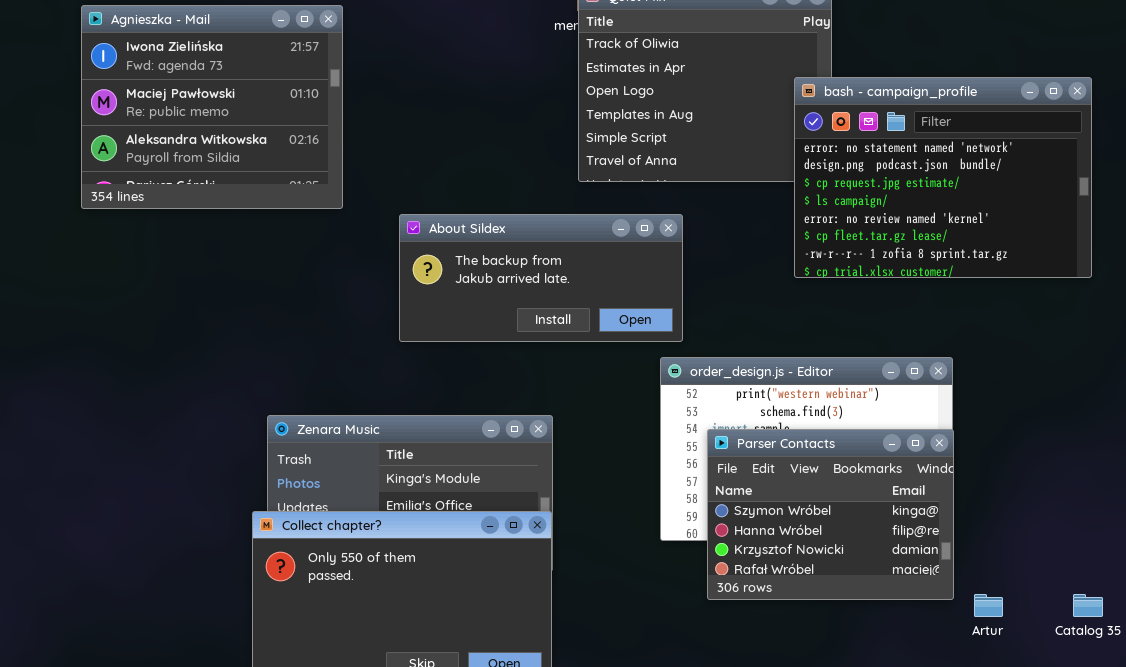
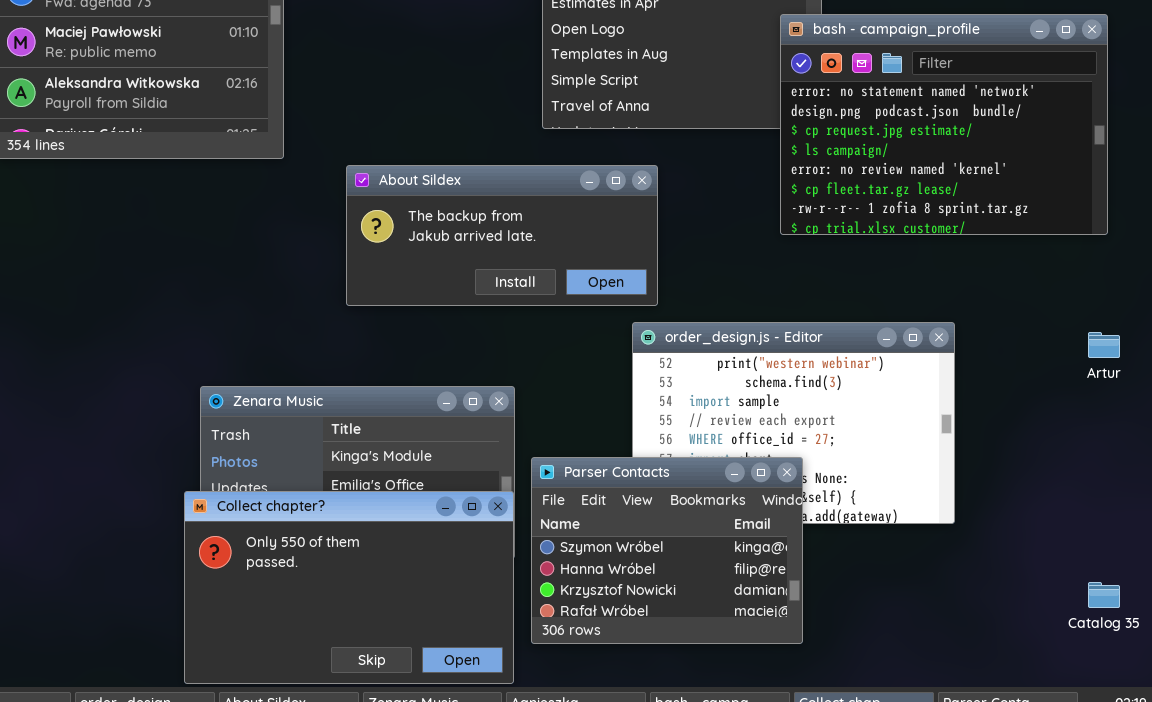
Parser Contacts: [707,429,954,600] -> [531,457,803,644], moved
Artur: [974,594,1003,617] -> [1088,332,1120,358], moved

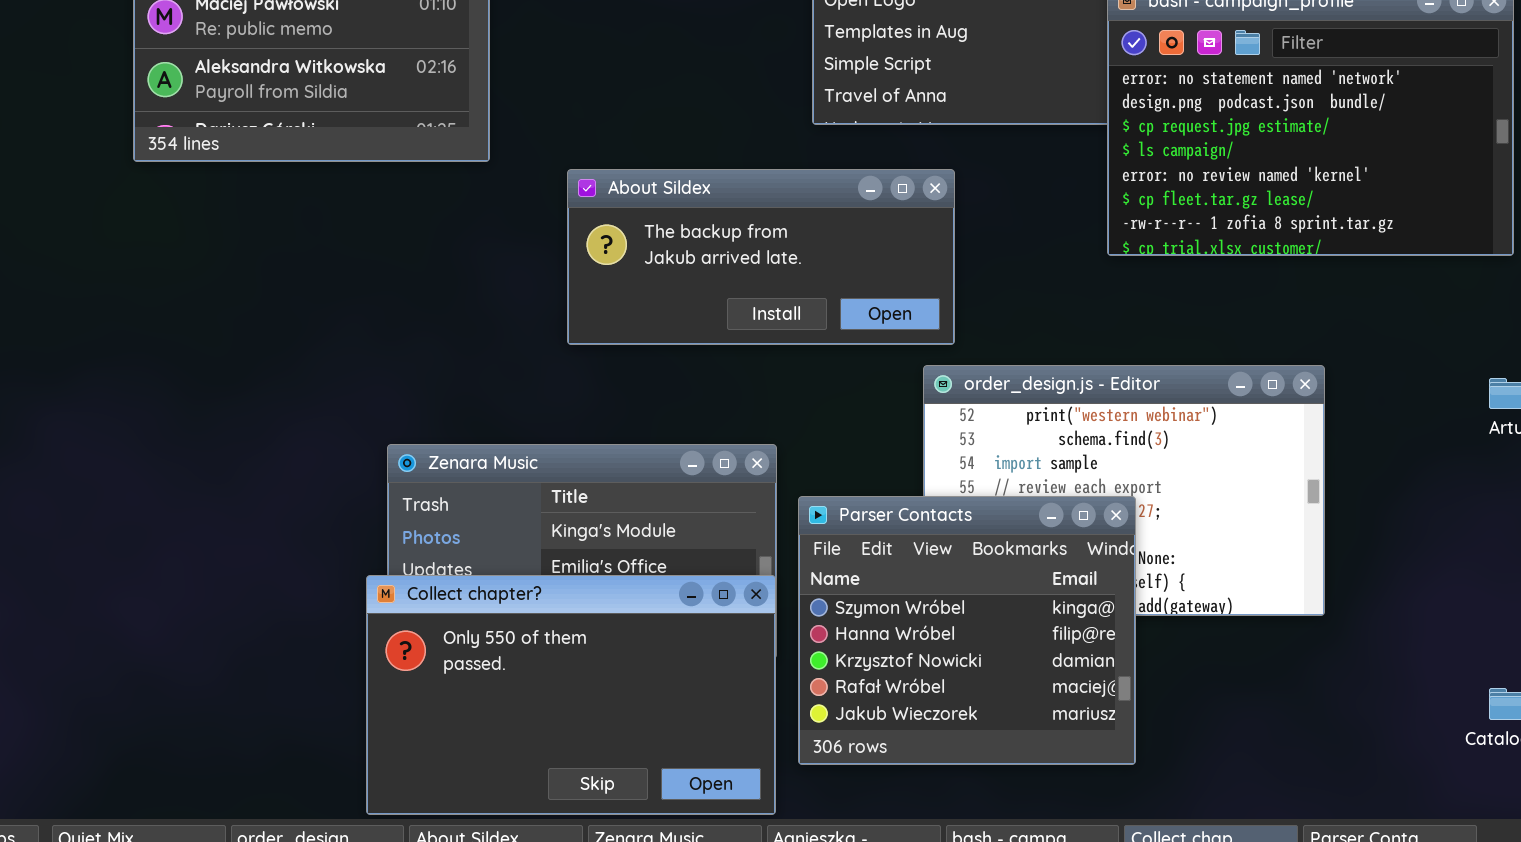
Parser Contacts: [531,457,803,644] -> [798,496,1136,765], resized

